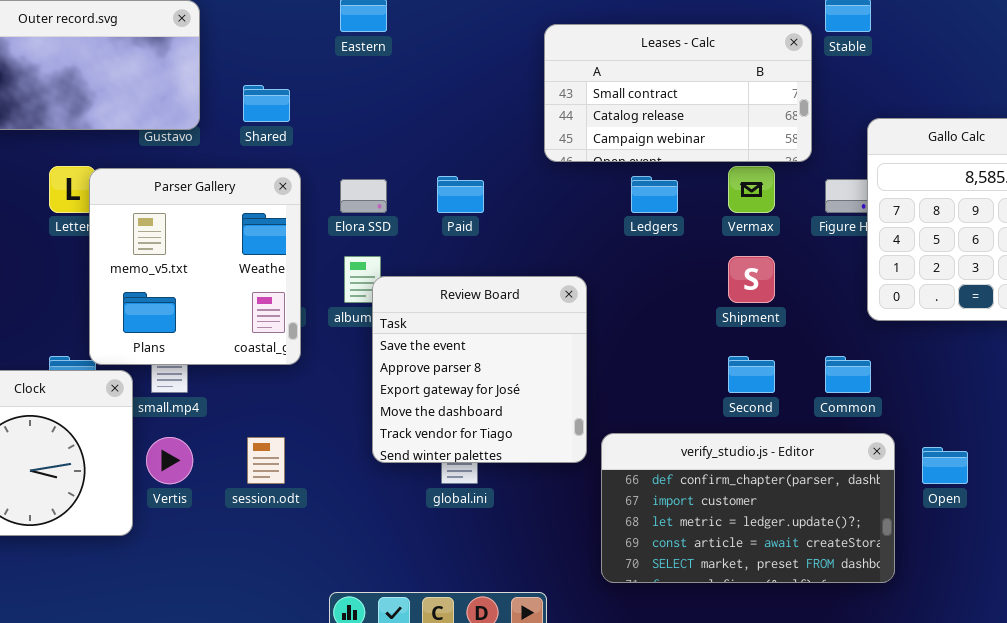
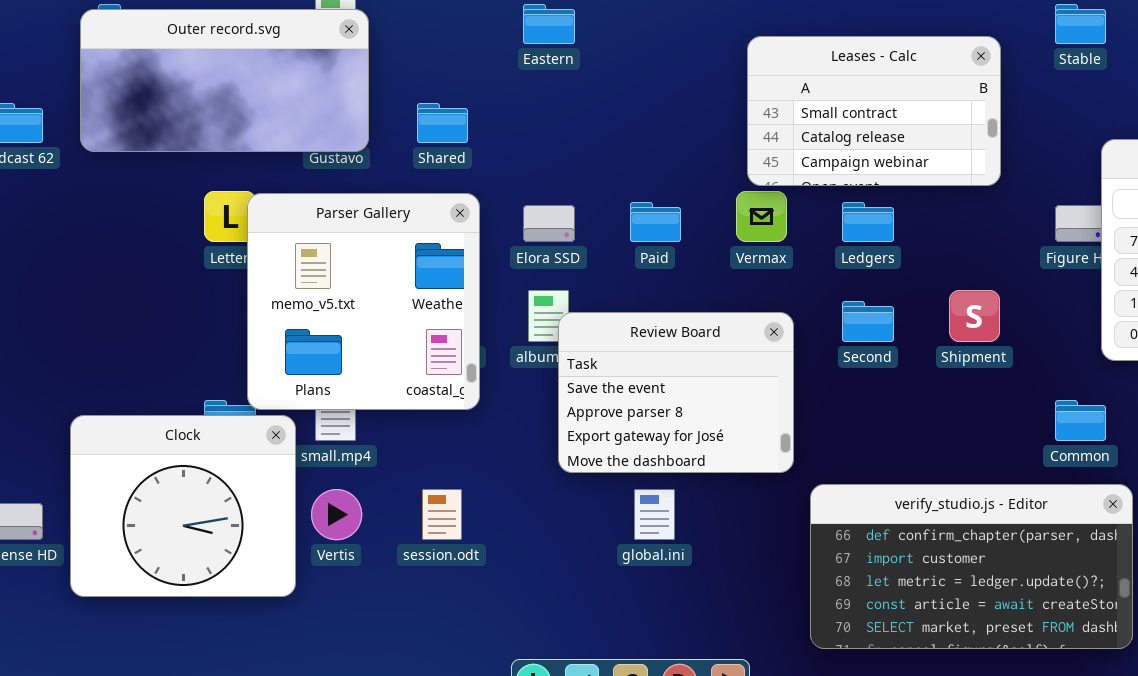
Leases - Calc: [544,24,812,162] -> [747,36,1001,186], resized
Vermax: [728,166,775,213] -> [736,191,787,242], moved
Review Board: [372,276,587,463] -> [558,312,794,473], resized
Second: [728,356,775,393] -> [842,301,894,342], moved

